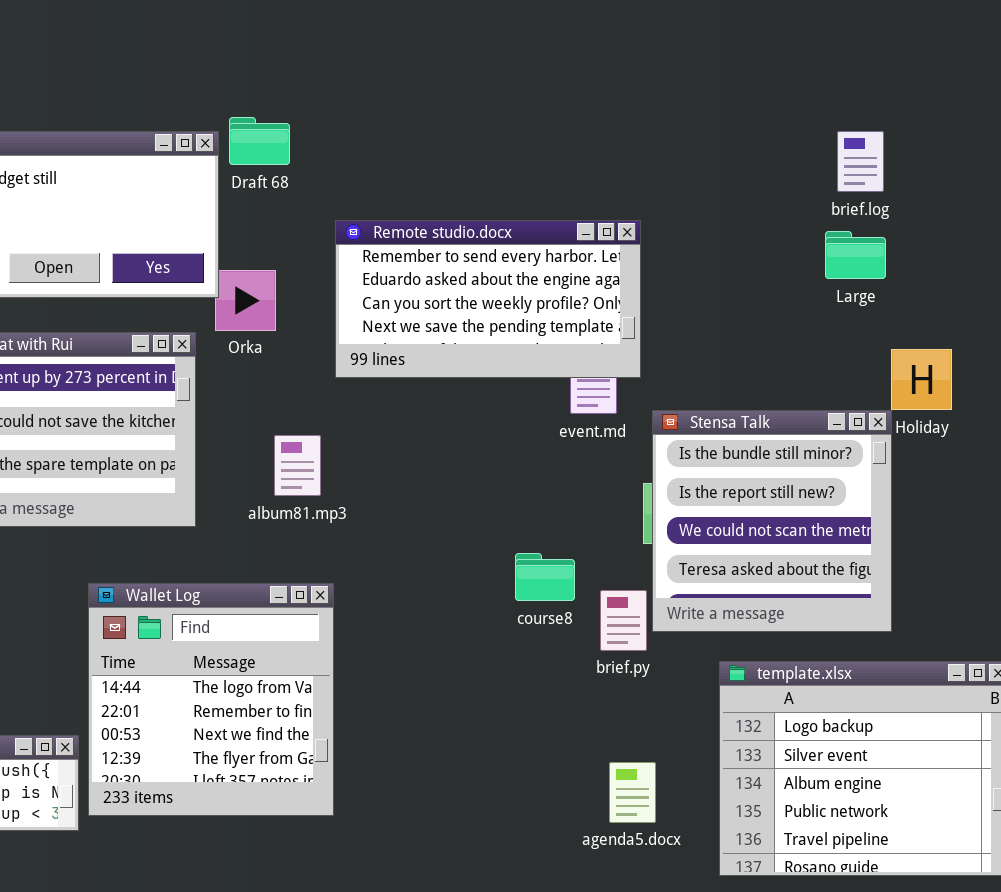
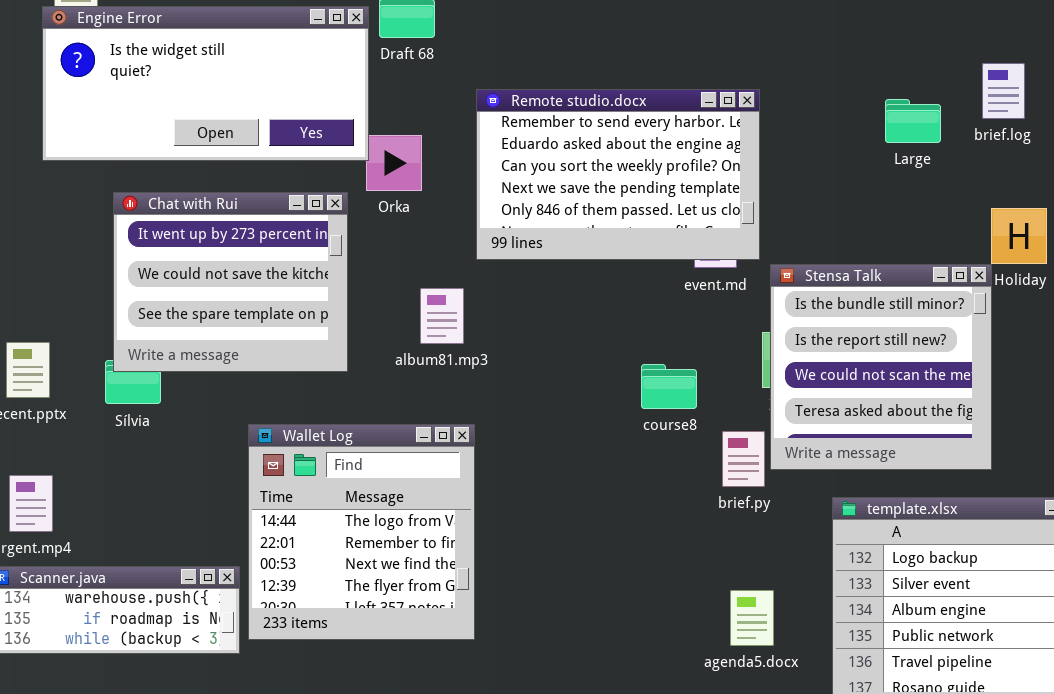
brief.log: [837,131,884,192] -> [982,63,1025,119], moved
Remote studio.docx: [335,220,641,378] -> [476,89,760,260], resized
Large: [825,231,886,279] -> [885,99,941,143], moved
course8: [515,553,575,601] -> [641,364,697,409], moved

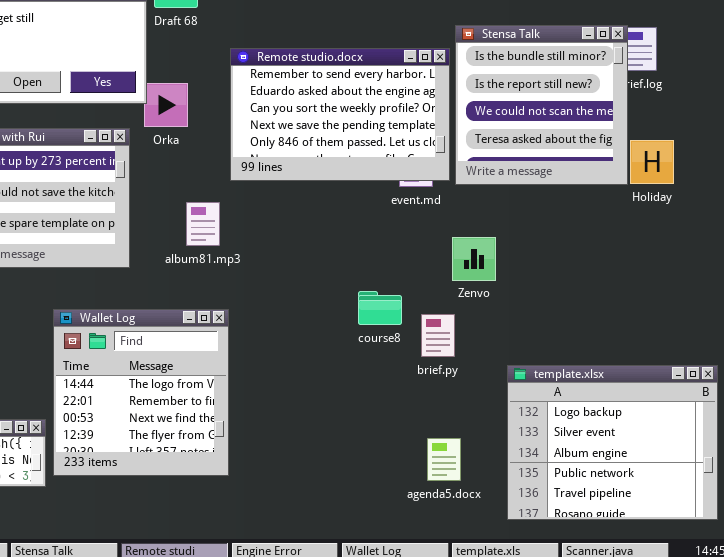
Stensa Talk: [770,264,992,470] -> [455,25,628,185], moved
course8: [641,364,697,409] -> [358,291,402,325], moved

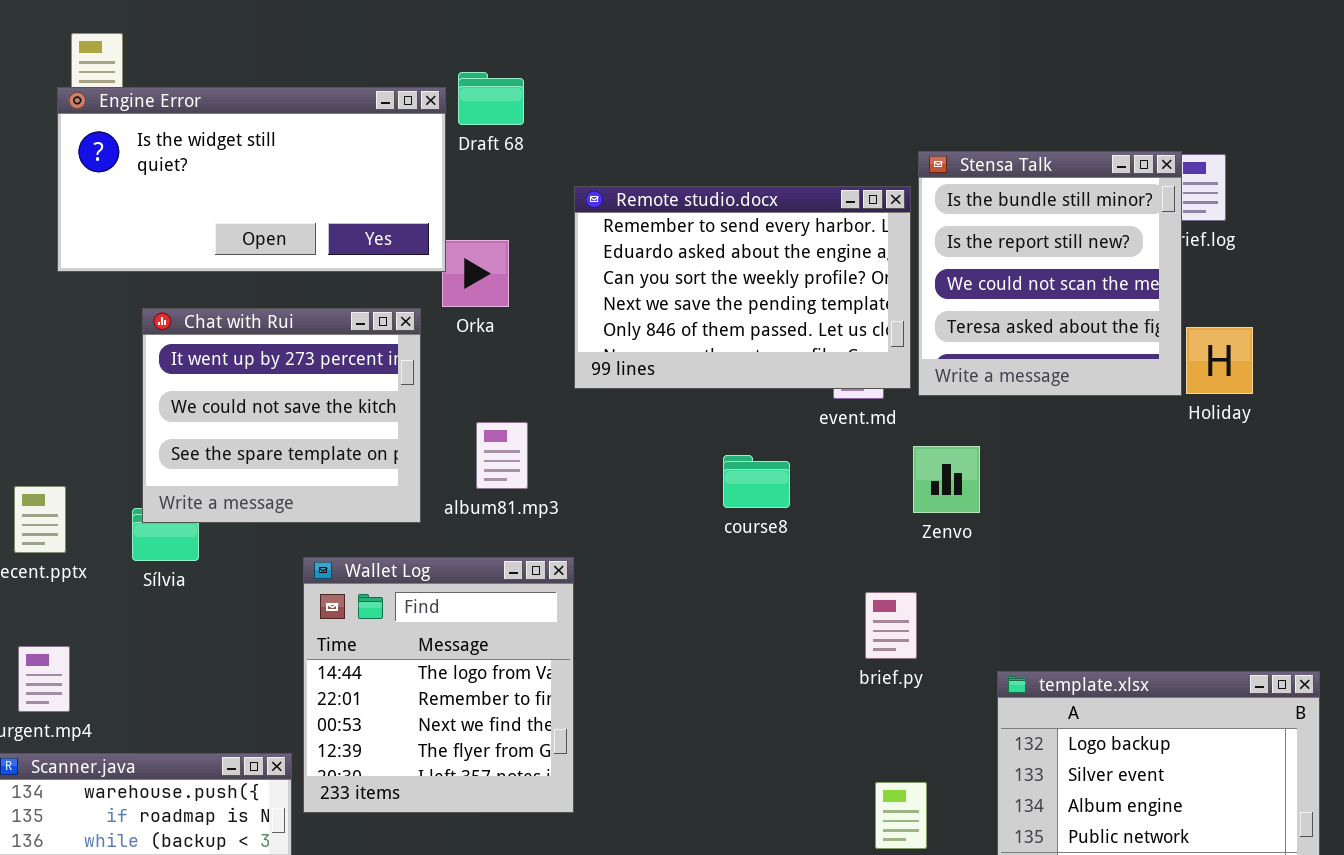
album81.mp3: [186,202,220,246] -> [476,422,528,489], moved
Zenvo: [452,237,496,281] -> [913,446,980,513], moved
course8: [358,291,402,325] -> [723,455,790,508], moved
Wallet Log: [53,309,229,476] -> [303,557,574,813], moved

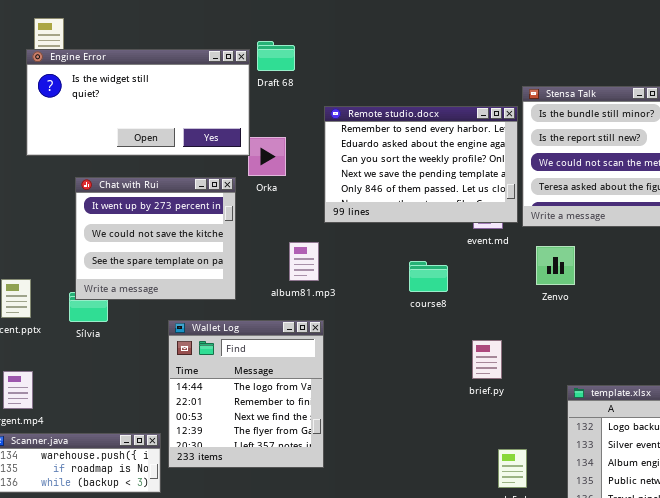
album81.mp3: [476,422,528,489] -> [289,242,319,281], moved
Zenvo: [913,446,980,513] -> [536,246,575,285], moved
brief.py: [865,592,917,659] -> [472,340,502,379], moved

